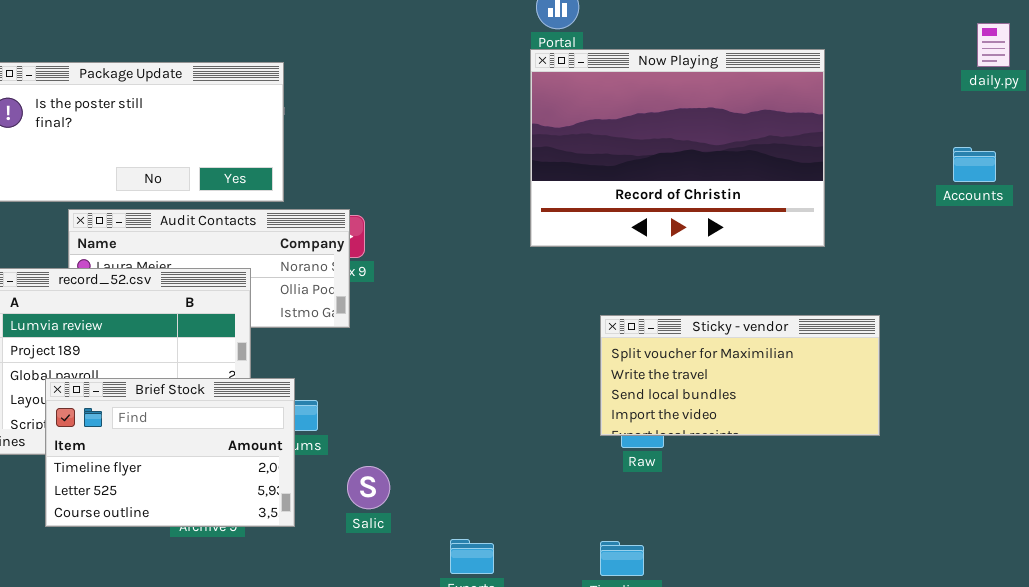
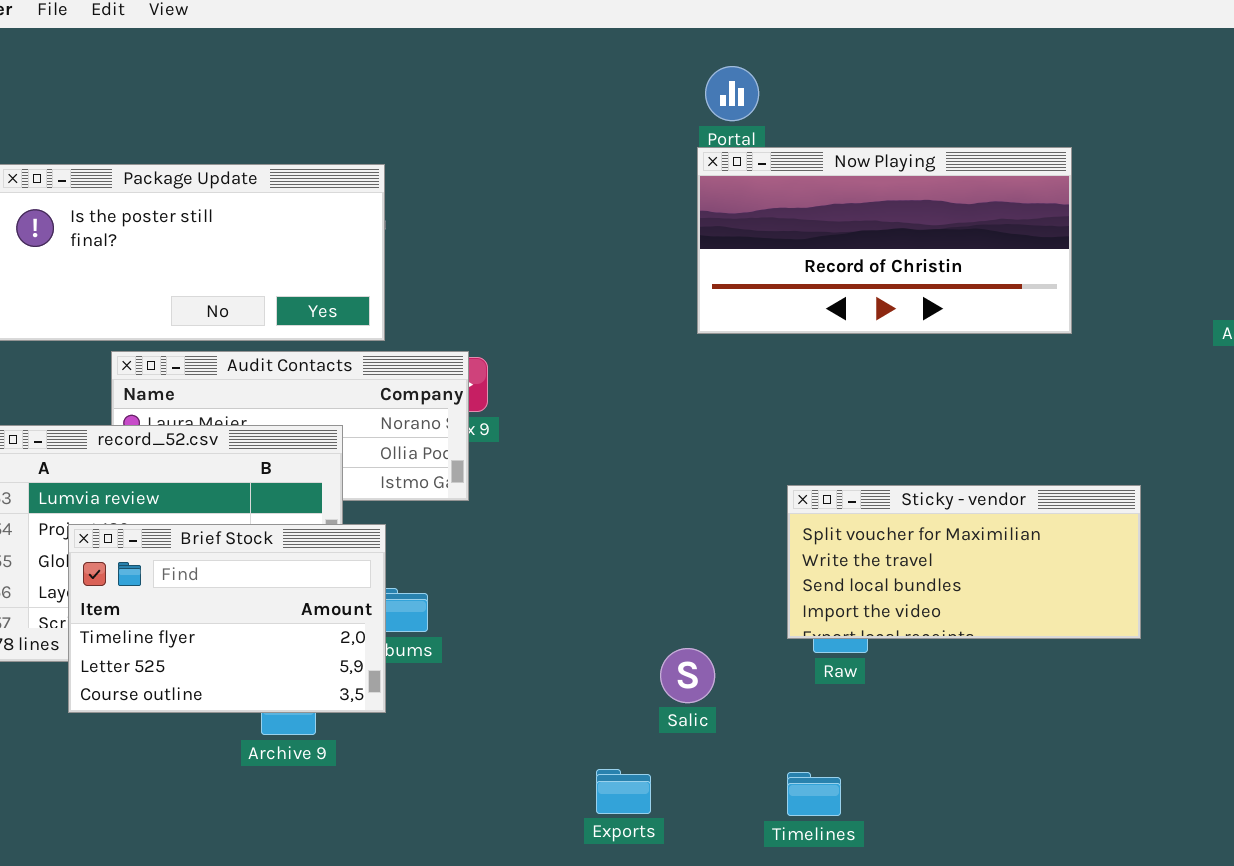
Now Playing: [530,49,825,247] -> [697,147,1072,334], resized
Brief Stock: [45,378,295,527] -> [68,524,386,713], moved
Salic: [347,466,390,509] -> [660,648,715,703], moved

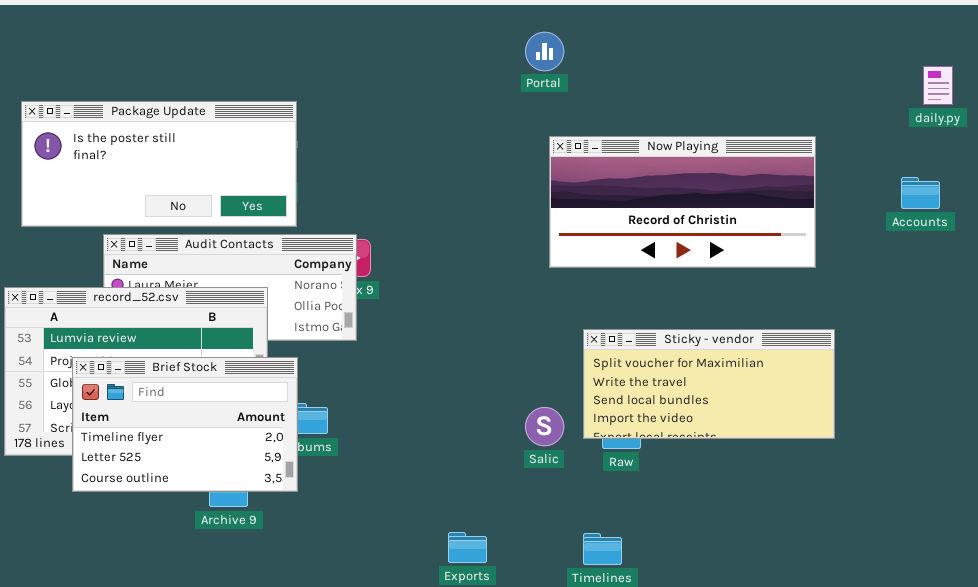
Now Playing: [697,147,1072,334] -> [549,136,816,268], moved
Salic: [660,648,715,703] -> [525,407,564,446], moved

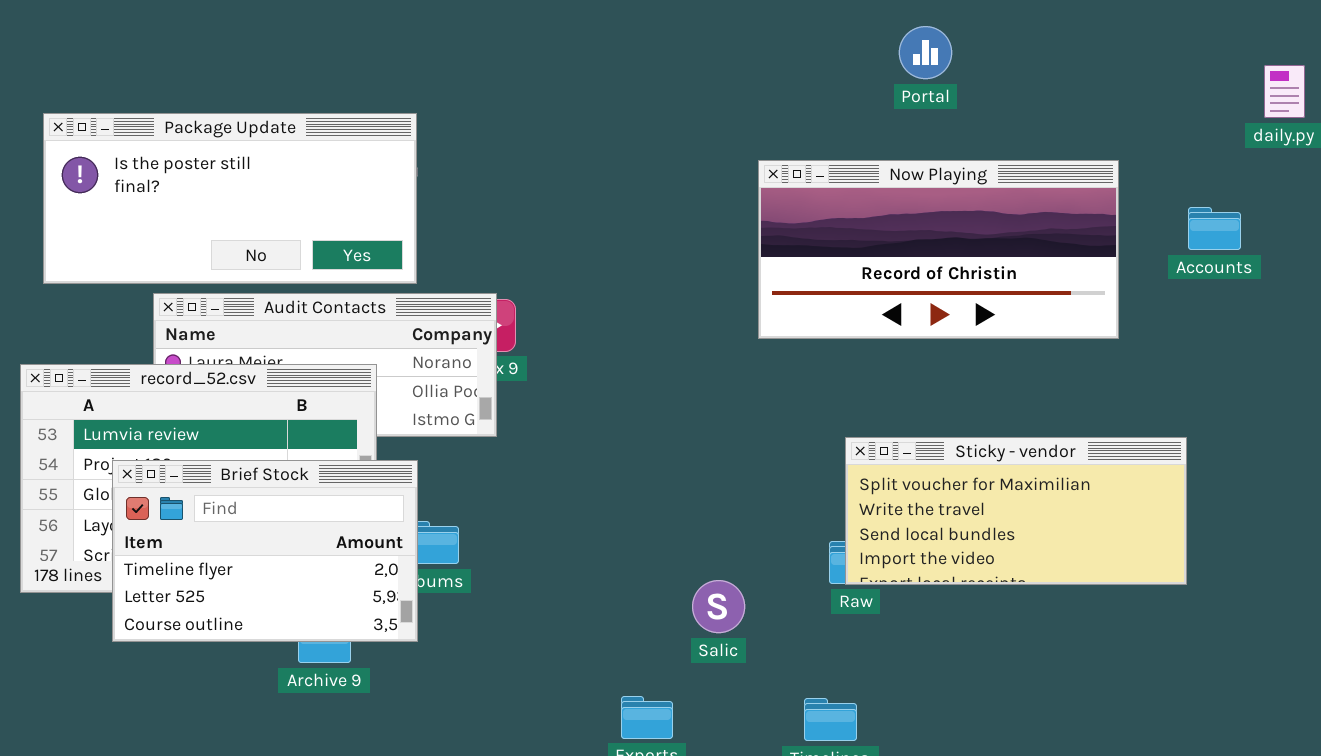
Portal: [525,32,564,71] -> [899,26,952,79], moved
Accounts: [901,177,940,209] -> [1188,207,1241,250], moved
Sticky - vendor: [583,329,835,439] -> [845,437,1187,585], moved
Salic: [525,407,564,446] -> [692,580,745,633], moved

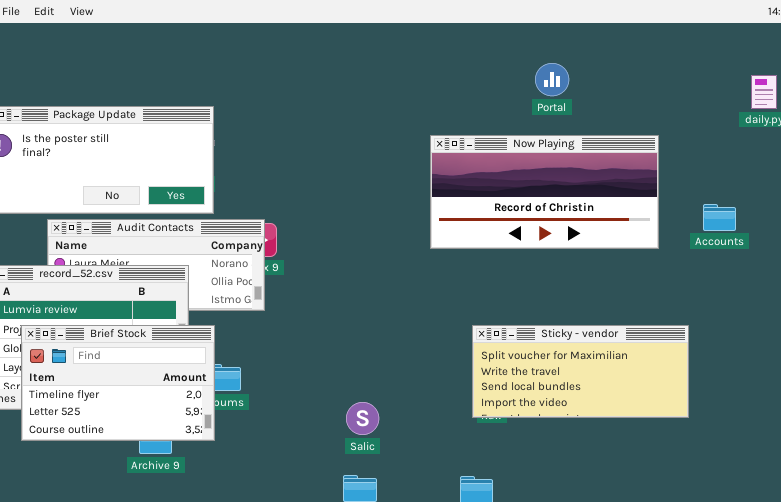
Portal: [899,26,952,79] -> [535,63,569,96], moved
Accounts: [1188,207,1241,250] -> [703,204,736,231], moved
Sticky - vendor: [845,437,1187,585] -> [472,325,689,418], moved
Salic: [692,580,745,633] -> [346,402,379,435], moved

